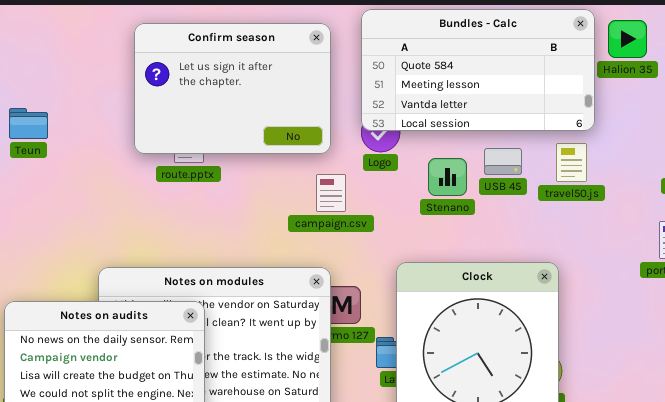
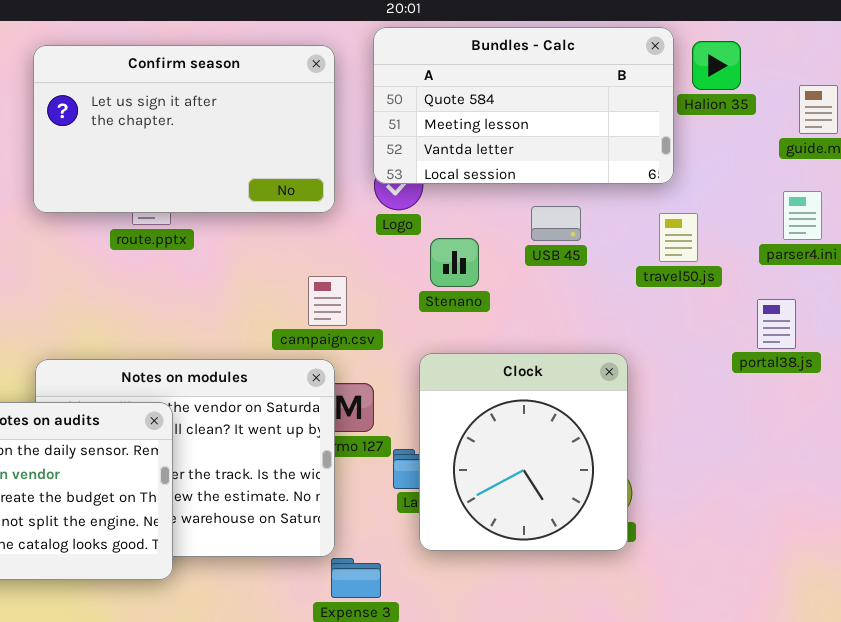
Confirm season: [134,23,331,154] -> [33,45,335,213], resized
travel50.js: [556,143,587,182] -> [659,213,698,262], moved
Stenano: [428,158,467,196] -> [430,238,479,287], moved
campaign.csv: [316,174,346,212] -> [308,276,347,326], moved

